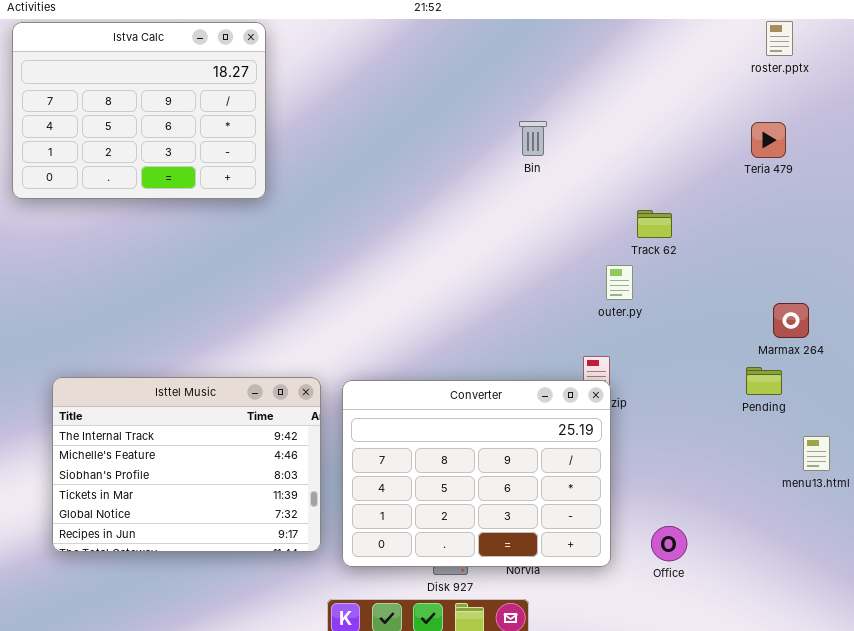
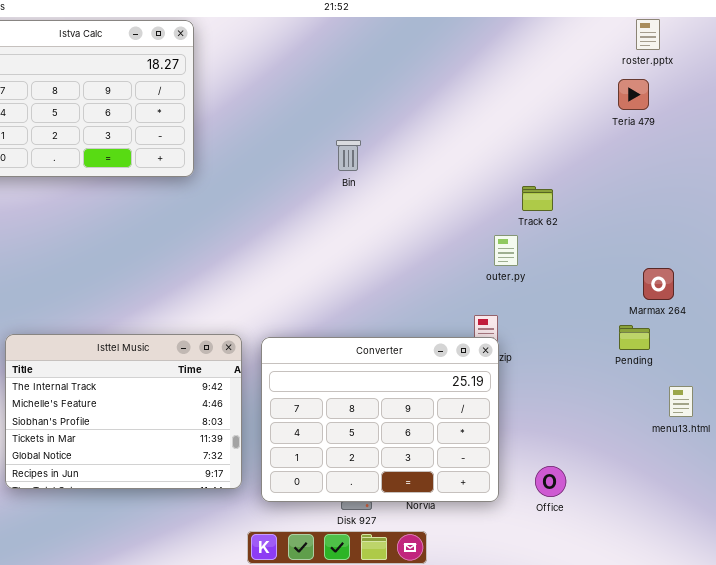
Bin: [519,121,547,156] -> [336,140,361,171], moved
Teria 479: [751,122,786,158] -> [618,79,649,110], moved

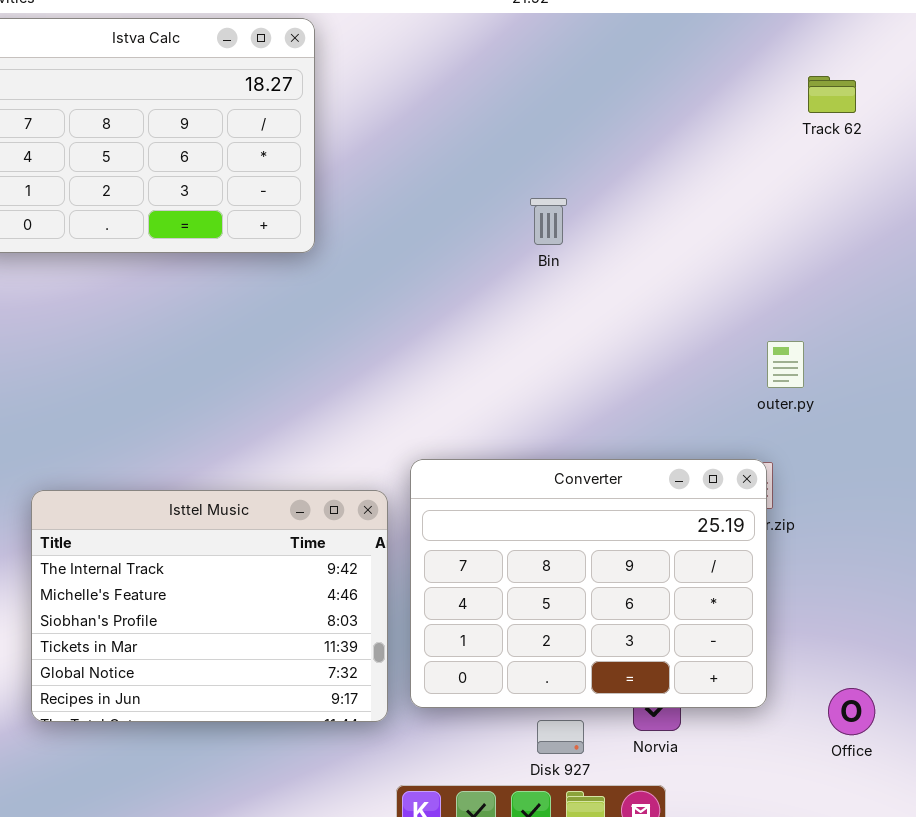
Track 62: [522,186,553,211] -> [808,76,856,113], moved
Converter: [261,337,499,502] -> [410,459,767,708], moved

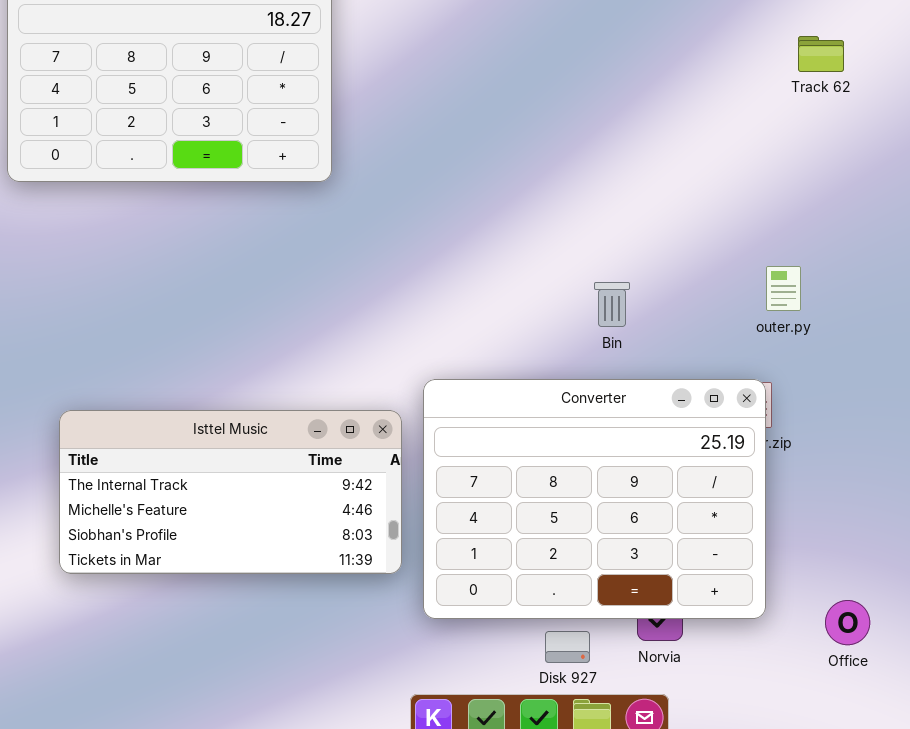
Track 62: [808,76,856,113] -> [798,36,844,72], moved
Bin: [530,198,567,245] -> [594,282,630,327], moved
Isttel Music: [31,490,388,722] -> [59,410,402,574], resized

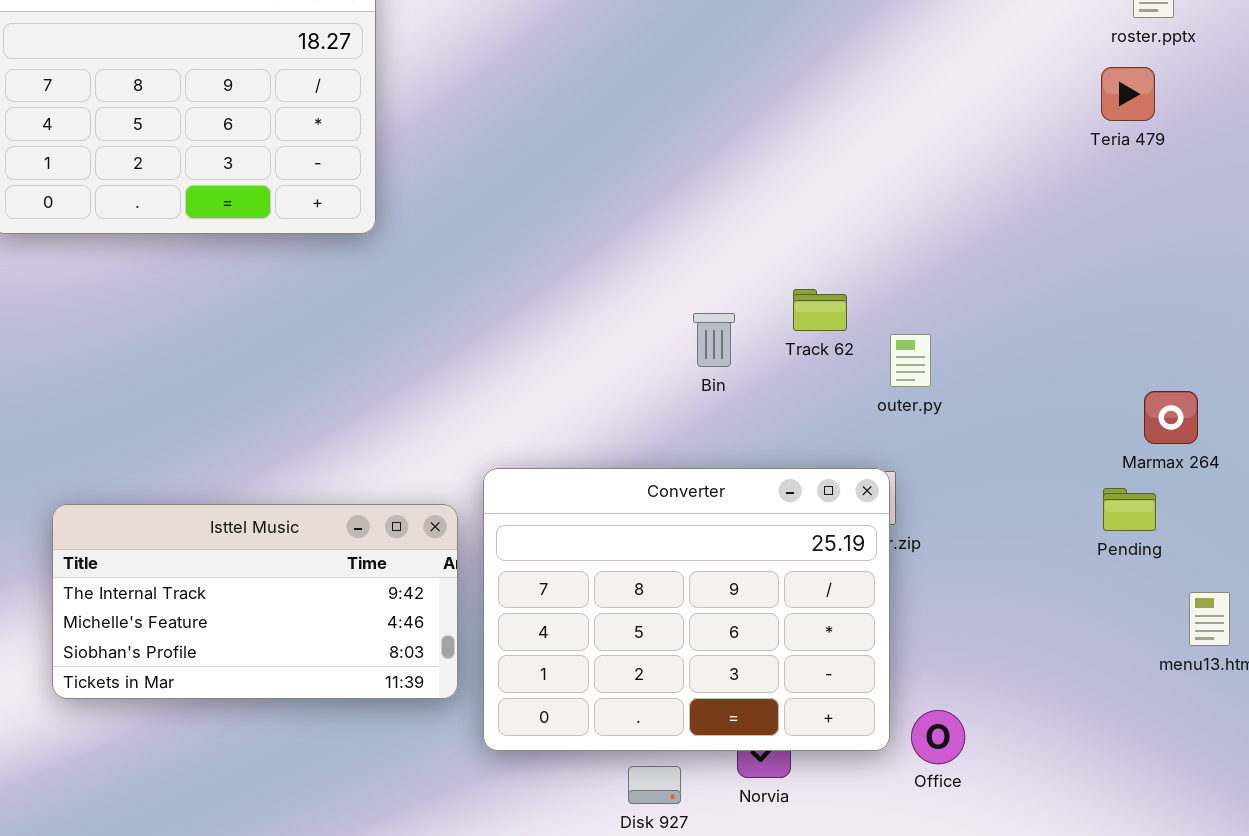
Track 62: [798,36,844,72] -> [793,289,847,331], moved
Bin: [594,282,630,327] -> [693,313,735,367], moved
Office: [825,600,870,645] -> [911,710,965,764], moved

